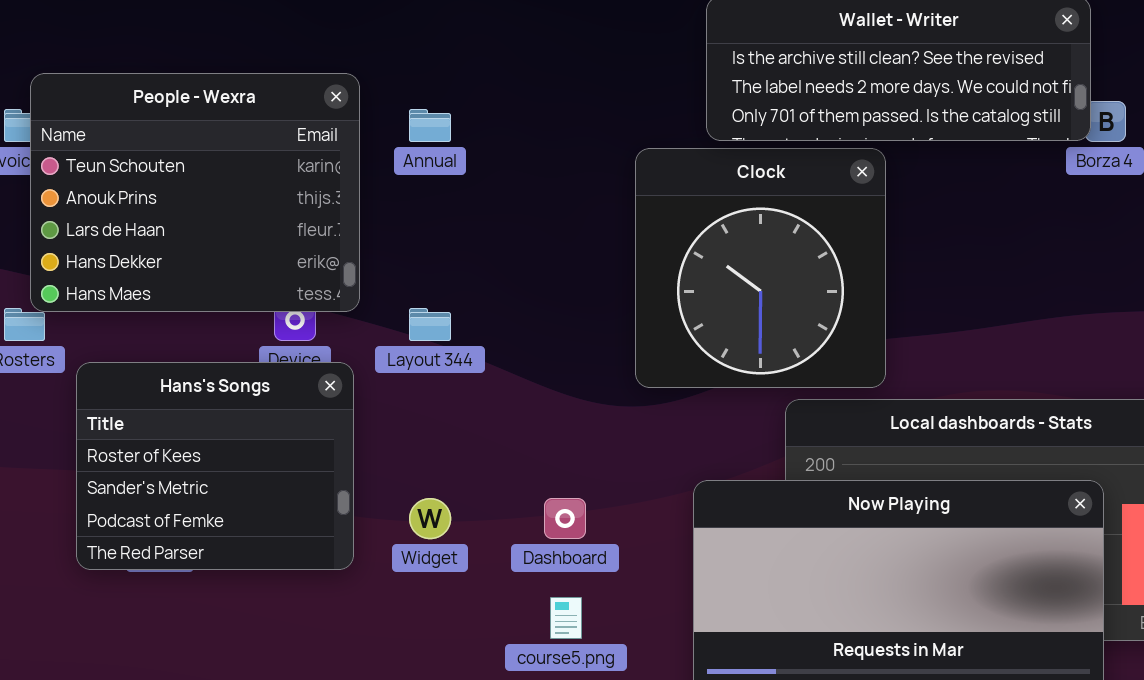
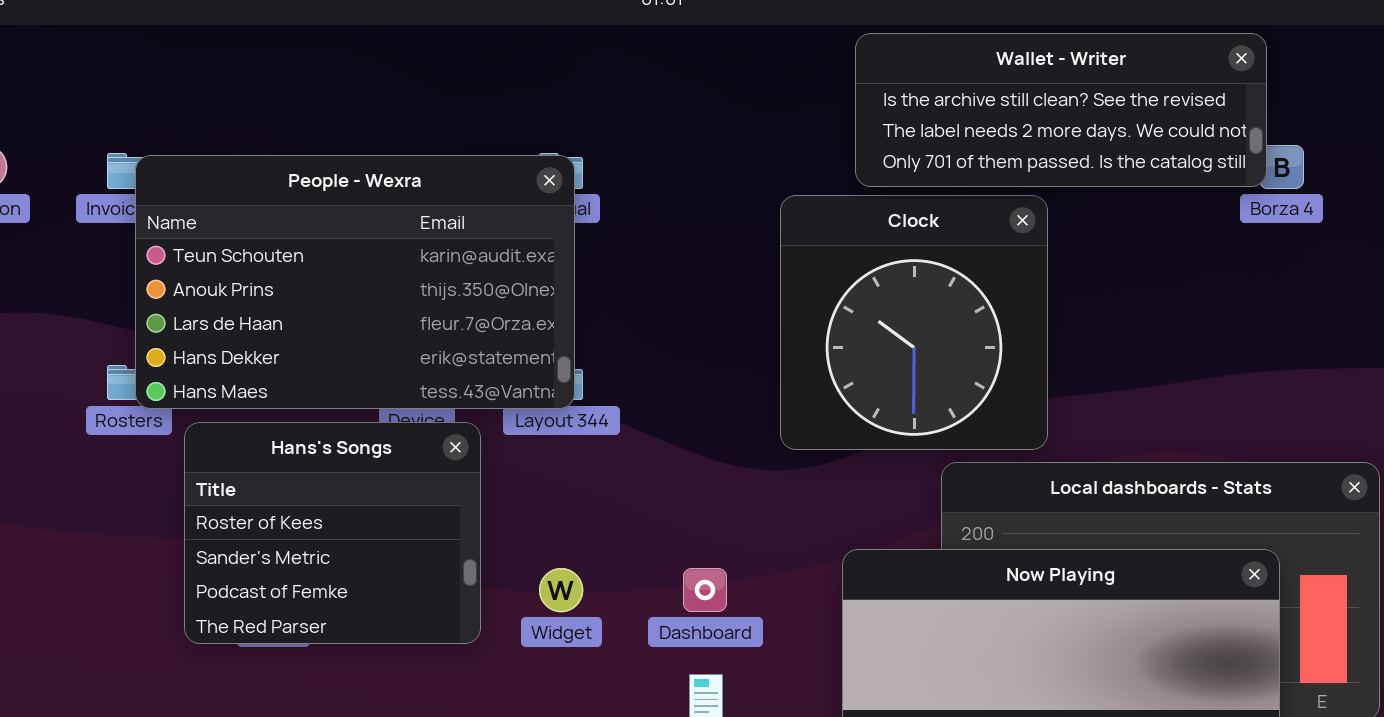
People - Wexra: [30,73,360,312] -> [135,155,575,409], moved, resized

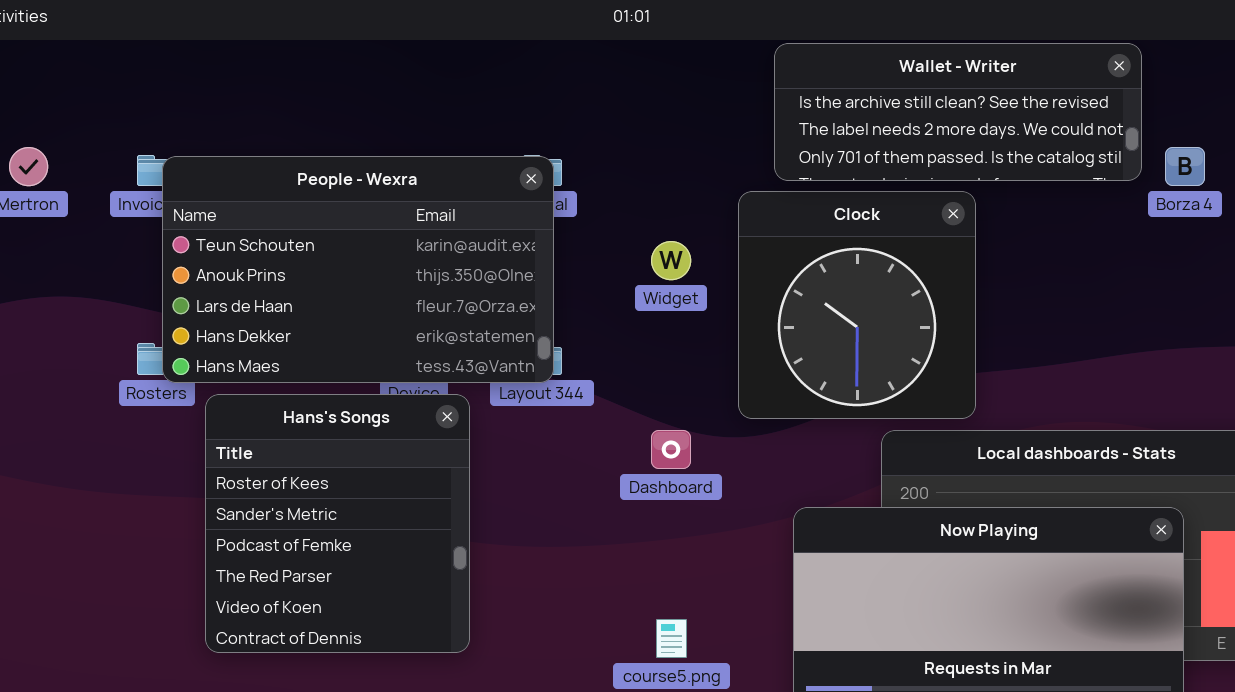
Wallet - Writer: [855,33,1267,187] -> [774,43,1142,181], moved
Hans's Songs: [184,422,481,644] -> [205,394,470,653], resized
Widget: [539,568,583,612] -> [651,241,691,280], moved
Dashboard: [683,568,727,612] -> [651,430,691,469], moved

